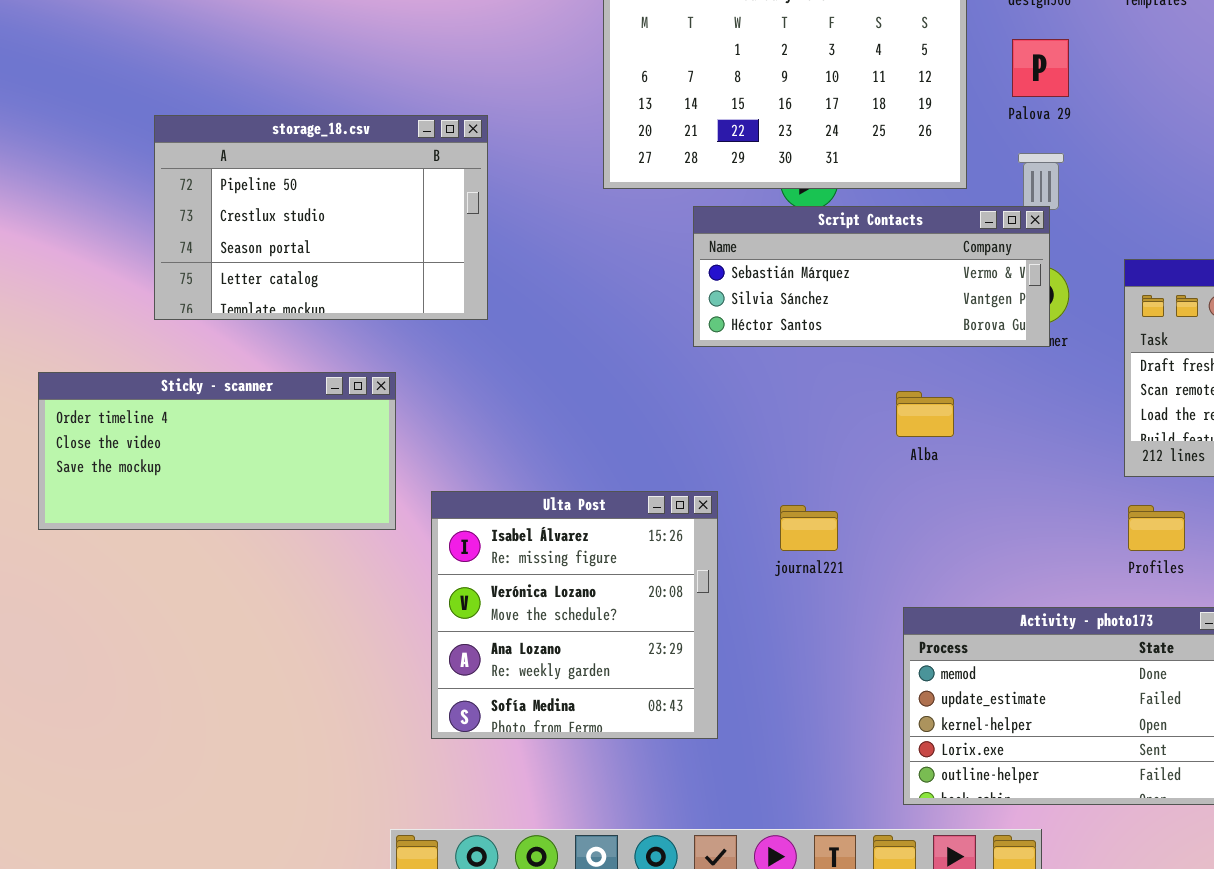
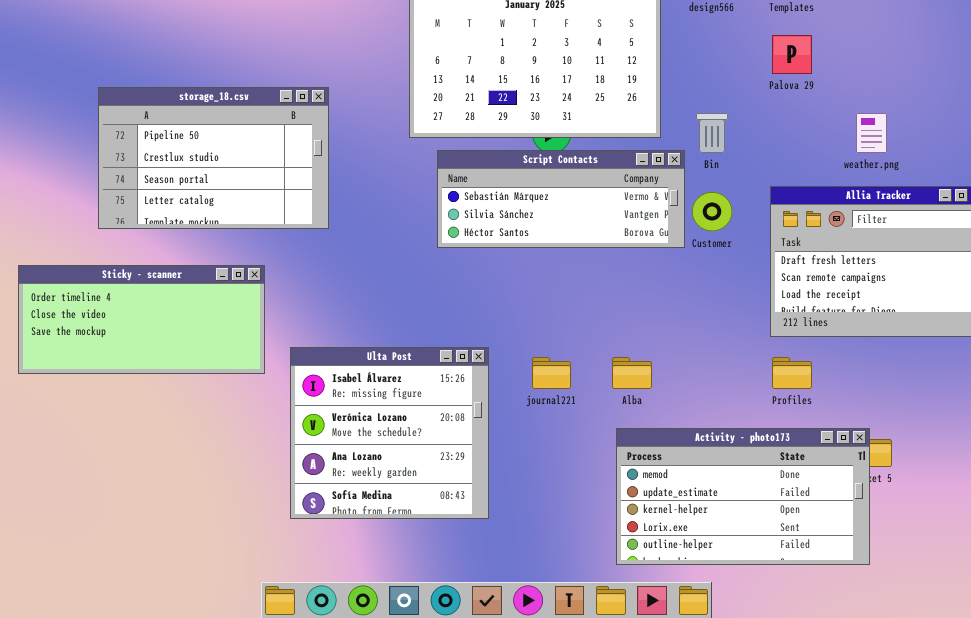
Palova 29: [1012,39,1069,97] -> [772,35,812,74], moved
Script Contacts: [693,206,1050,347] -> [437,150,685,248], moved
Alba: [896,391,954,437] -> [612,357,652,389], moved

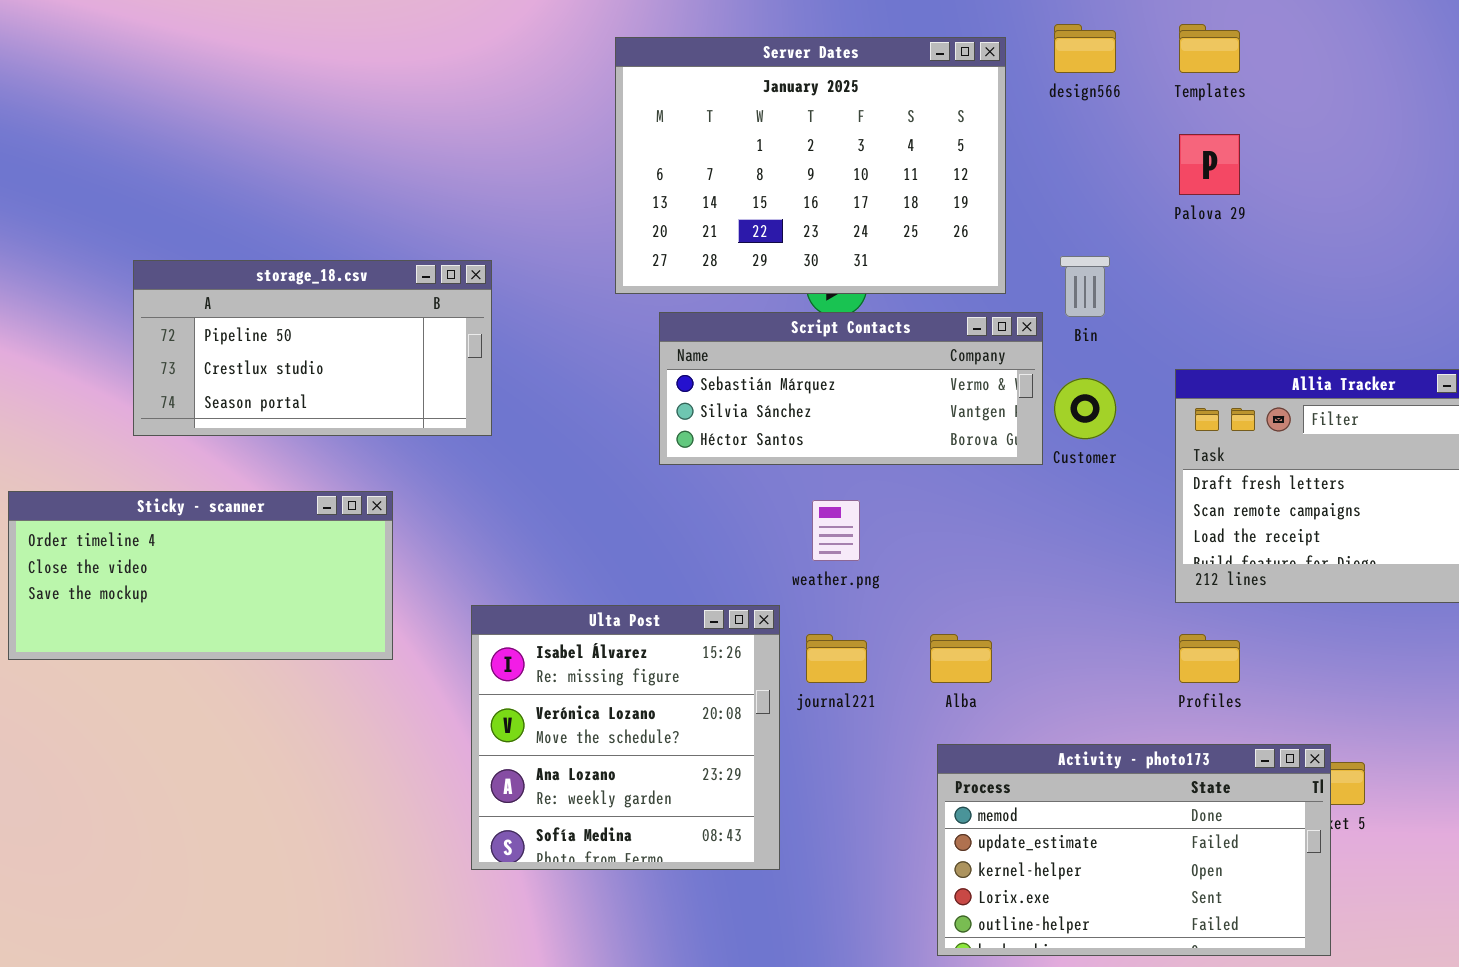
storage_18.csv: [98,87,329,229] -> [133,260,492,436], resized
weather.png: [856,113,887,153] -> [812,500,860,561], moved
Ulta Post: [290,347,489,519] -> [471,605,780,870], moved

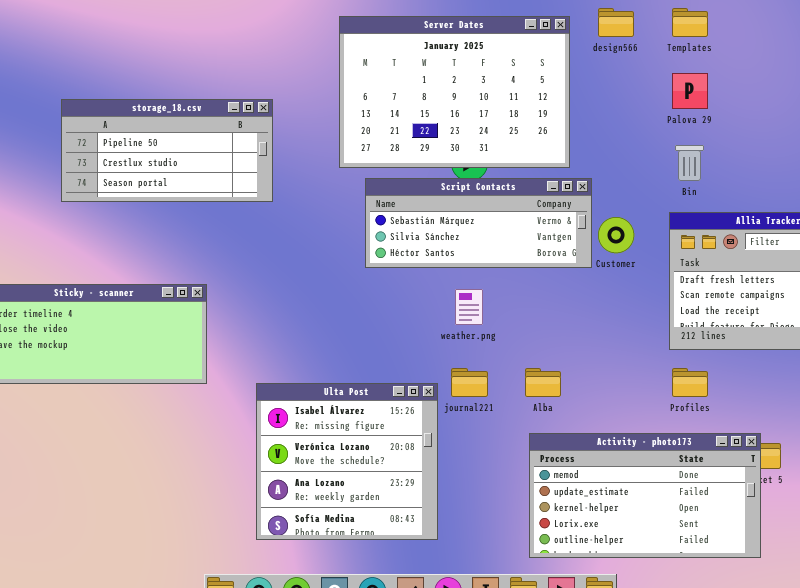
Bin: [1060,256,1110,317] -> [675,145,704,181], moved
storage_18.csv: [133,260,492,436] -> [61,99,273,202], moved
Ulta Post: [471,605,780,870] -> [256,383,438,540], moved

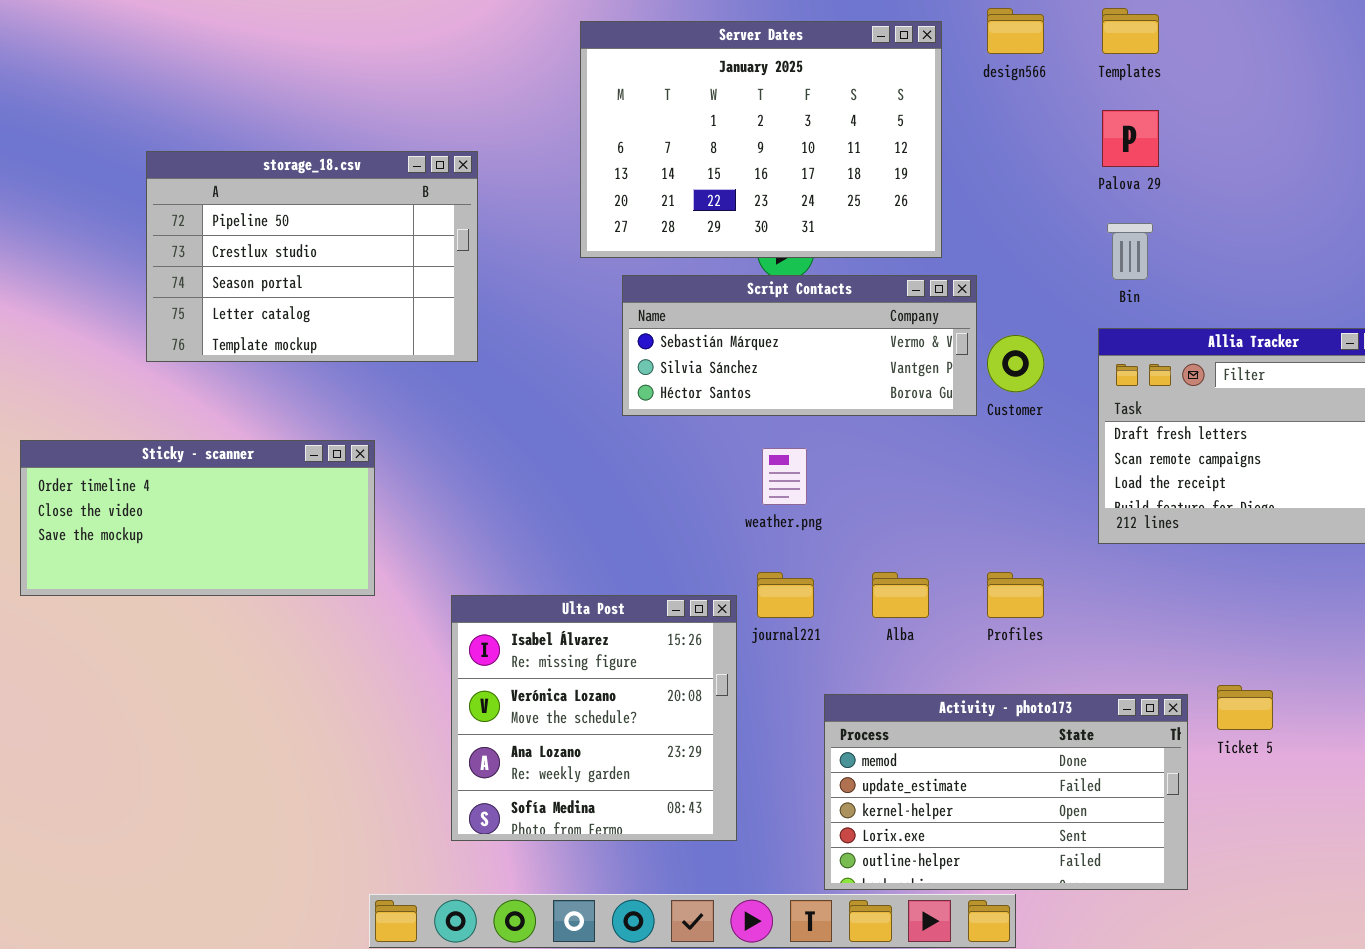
storage_18.csv: [61,99,273,202] -> [146,151,478,362], resized
Profiles: [672,368,708,397] -> [987,572,1044,618], moved
Activity - photo173: [529,433,761,558] -> [824,694,1188,890], moved

